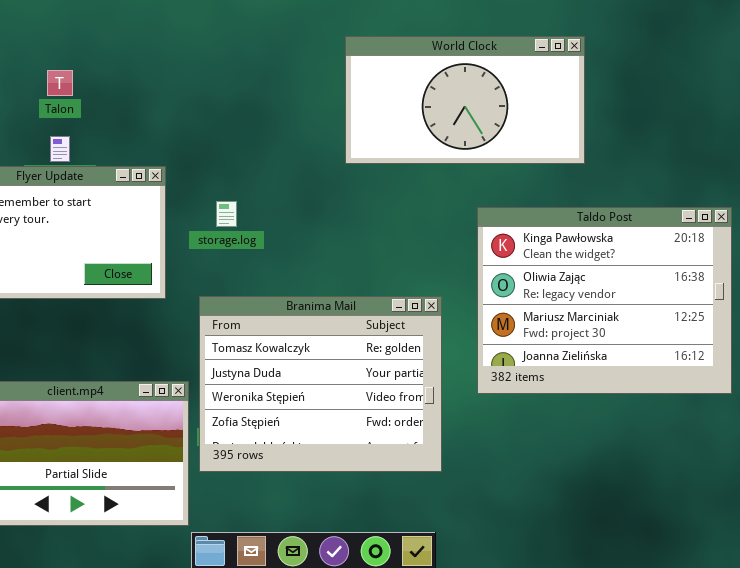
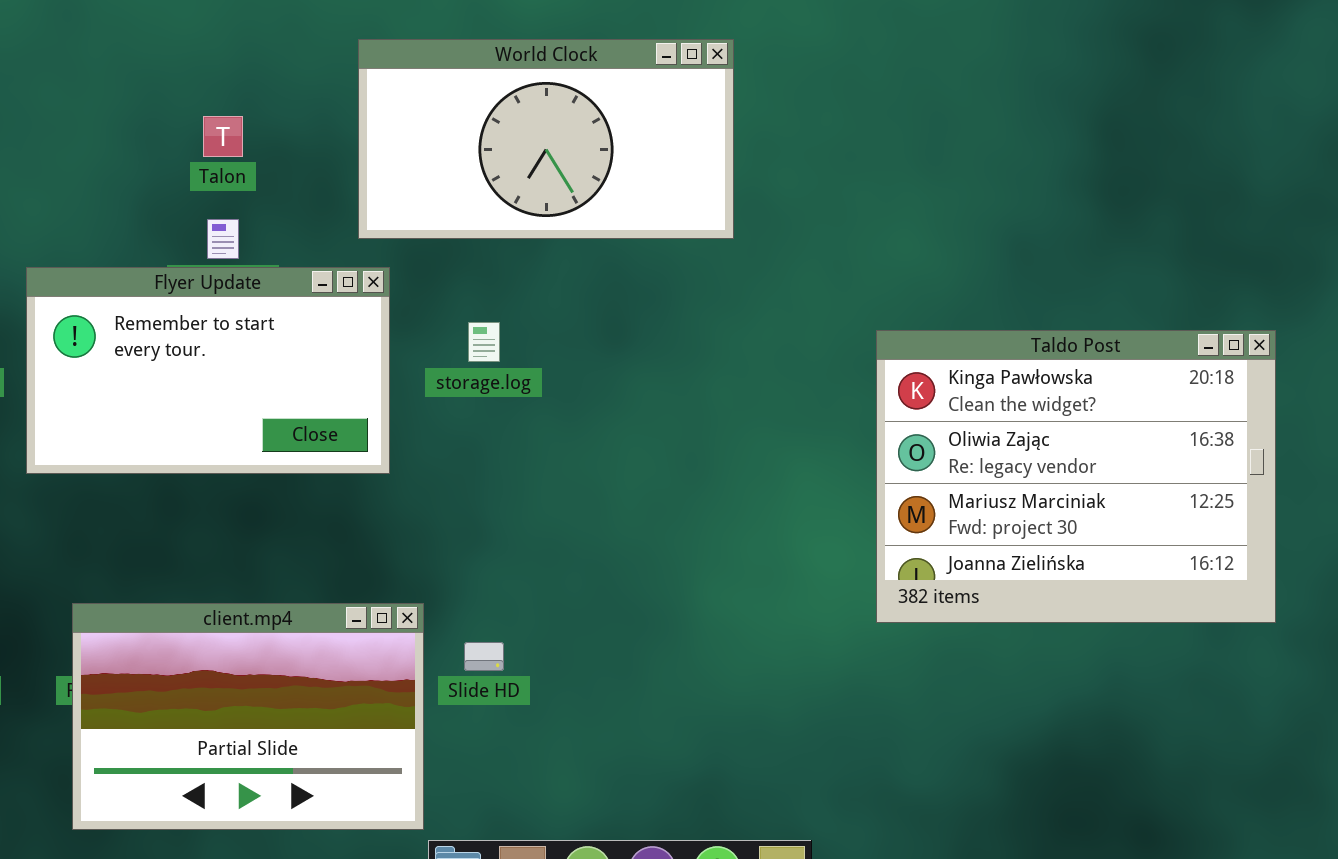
World Clock: [345,36,585,164] -> [358,39,734,239], moved
Branima Mail: [199,296,442,472] -> none, closed

